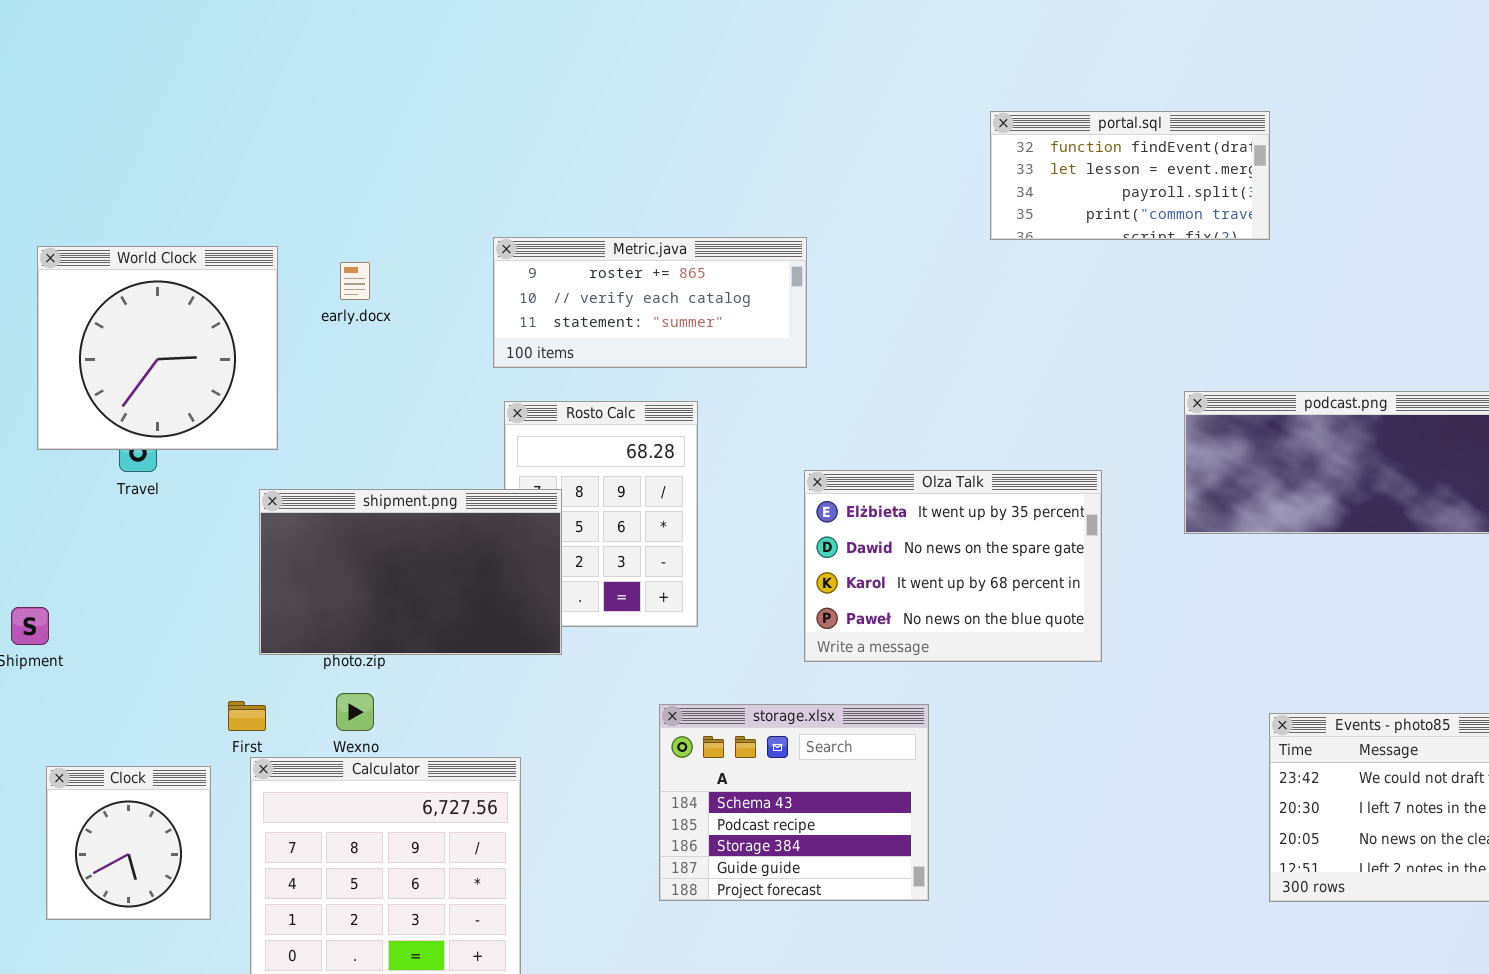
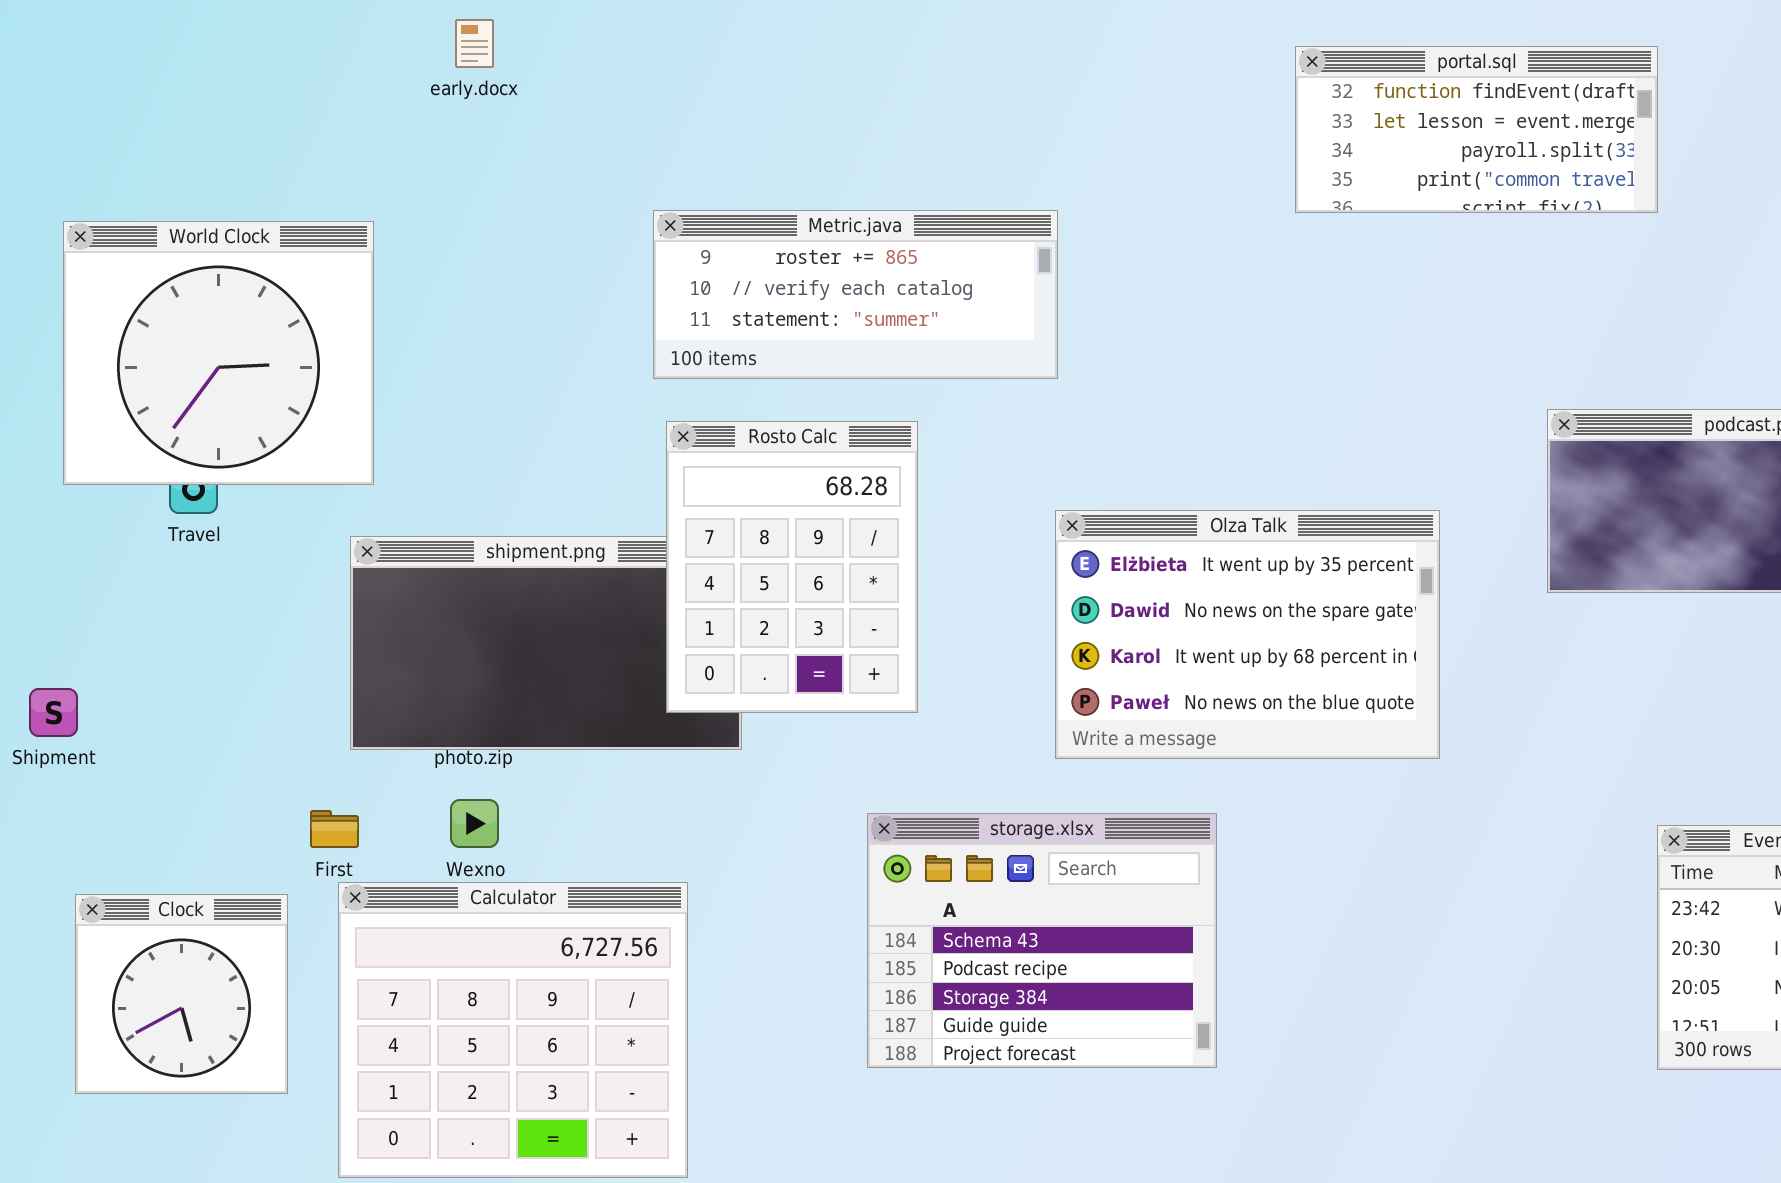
early.docx: [340,262,370,300] -> [455,19,494,68], moved
Rosto Calc: [504,401,698,627] -> [666,421,918,713], raised

